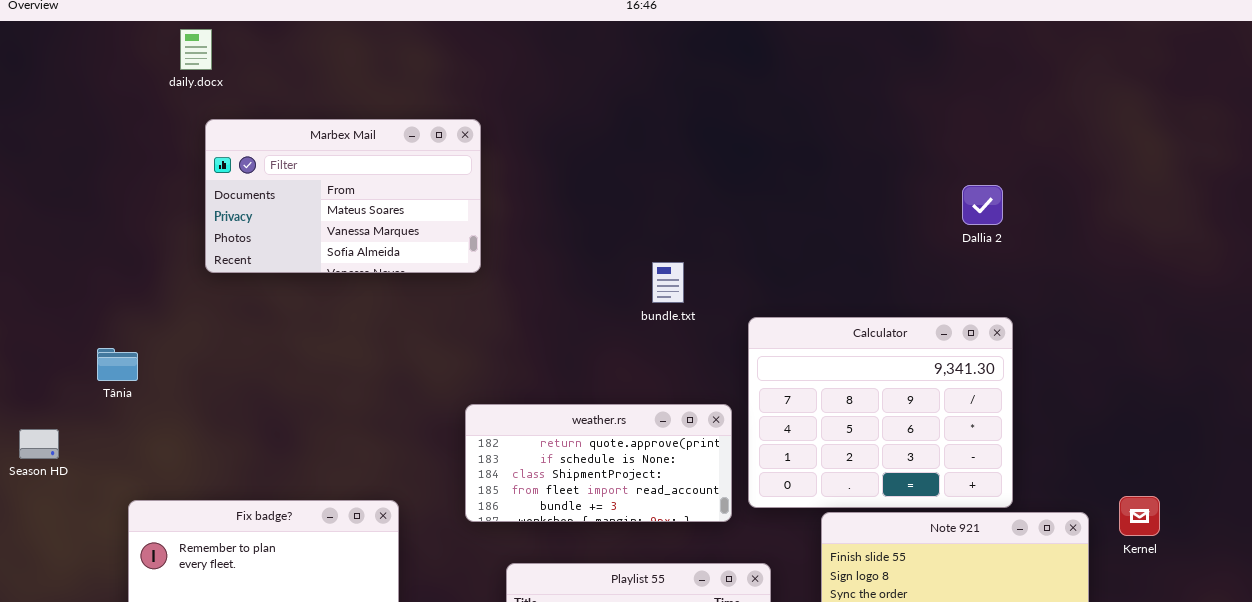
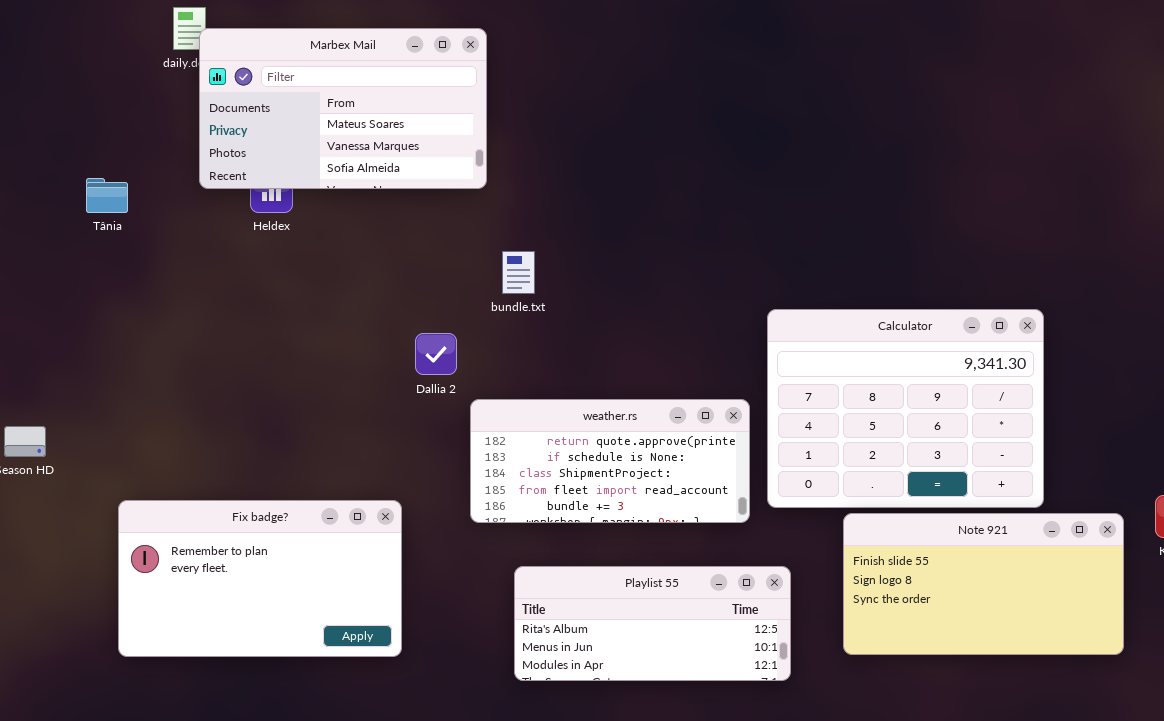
Marbex Mail: [205,119,481,273] -> [199,28,487,189], moved
Dallia 2: [962,185,1003,225] -> [415,333,457,375], moved
bundle.txt: [652,262,684,303] -> [502,251,535,294], moved
Tânia: [97,348,138,381] -> [86,178,128,213], moved

